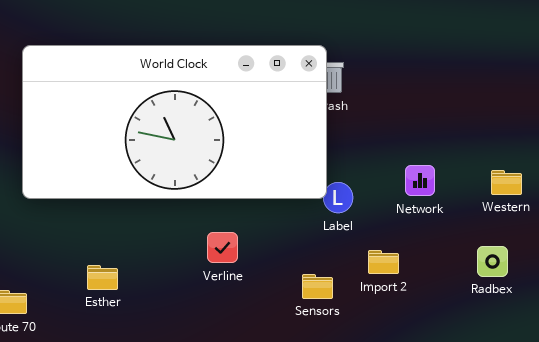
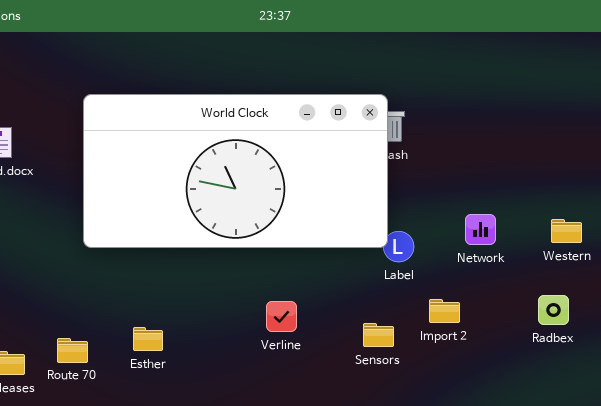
Verline: [207,232,238,263] -> [266,301,297,332], moved
Esther: [87,265,118,290] -> [133,327,163,351], moved

